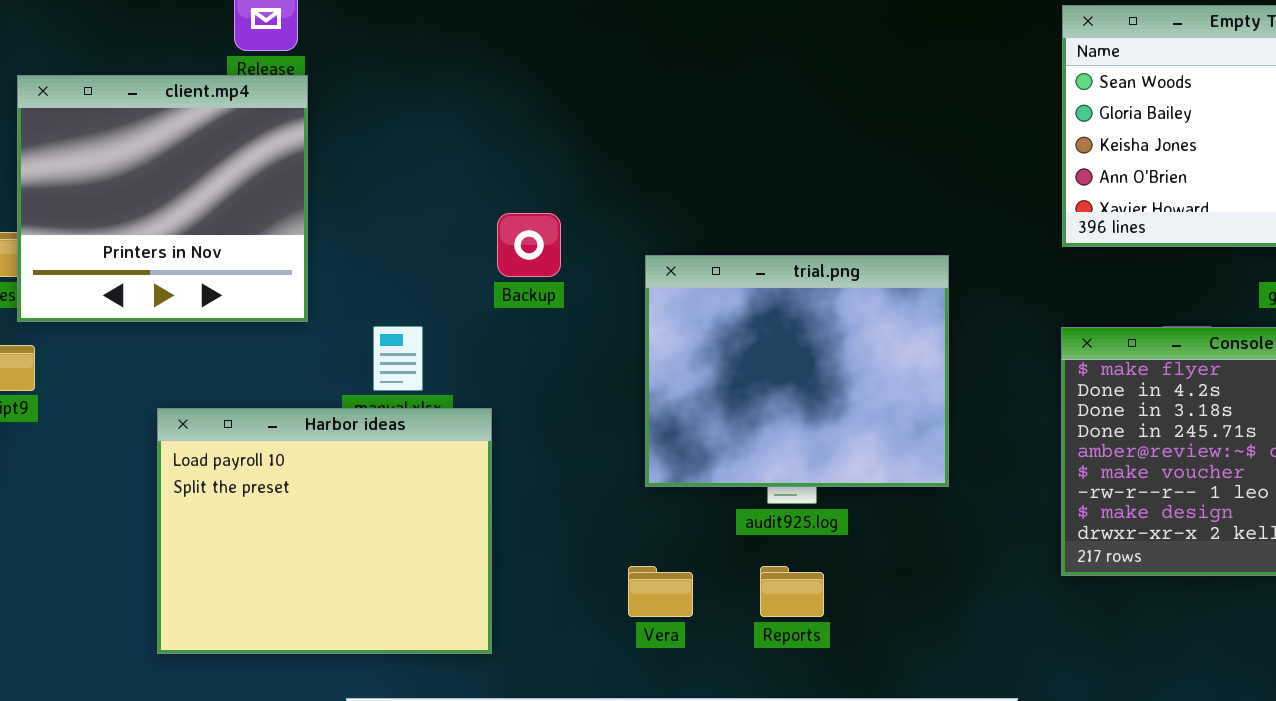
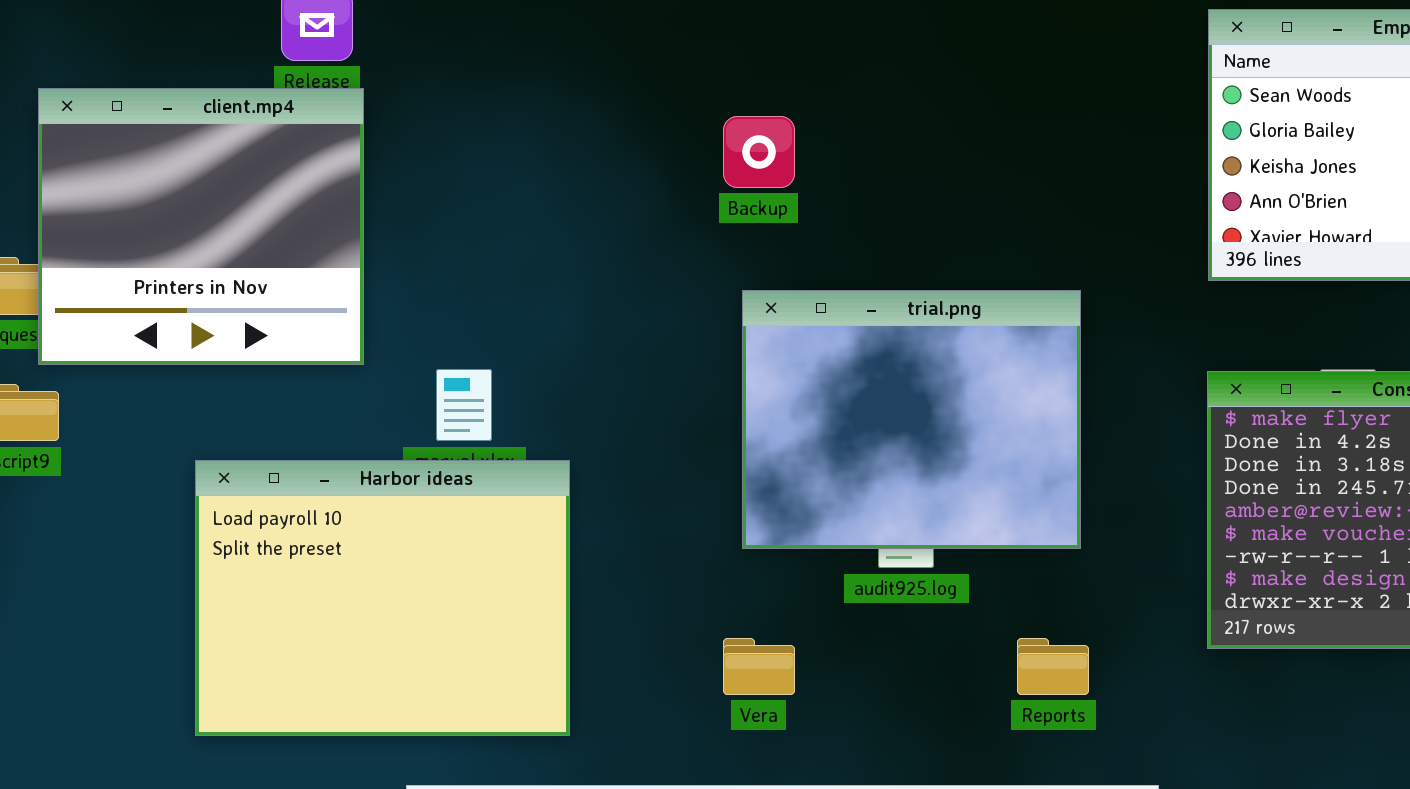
Backup: [497,213,561,277] -> [723,116,795,188], moved
Reports: [760,566,824,617] -> [1017,638,1089,695], moved

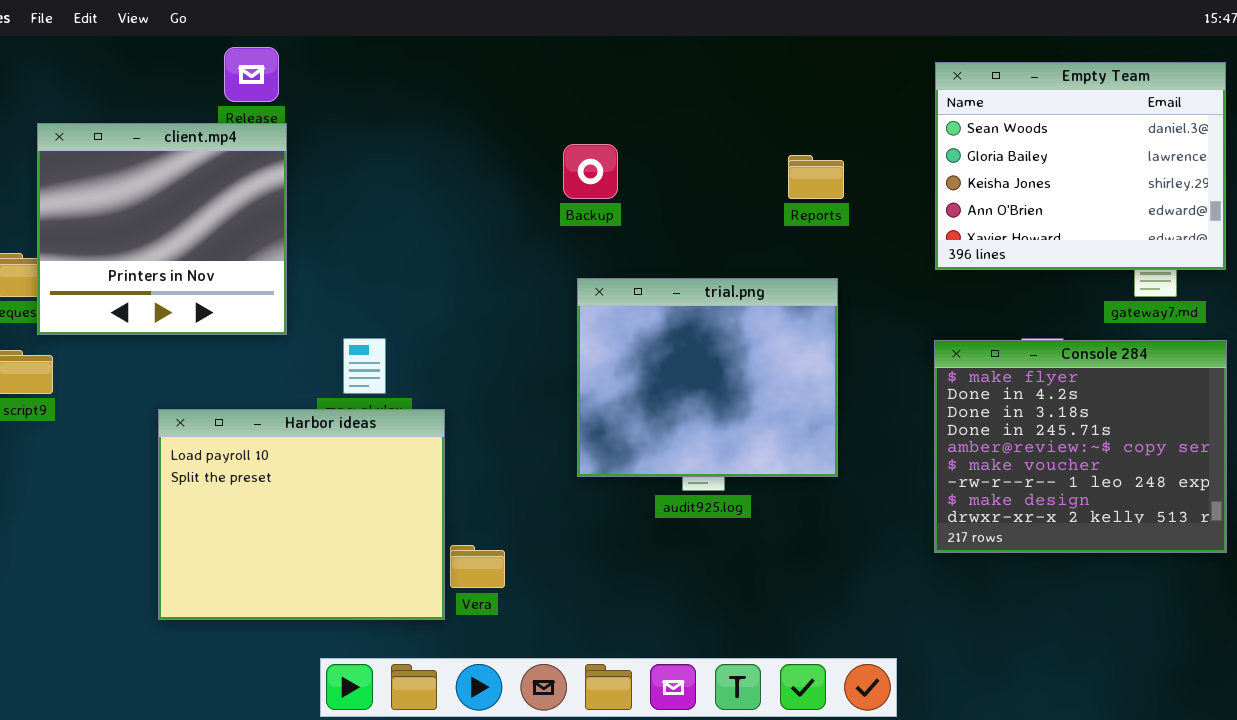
Vera: [723,638,795,695] -> [450,545,505,588], moved
Reports: [1017,638,1089,695] -> [788,155,844,199], moved

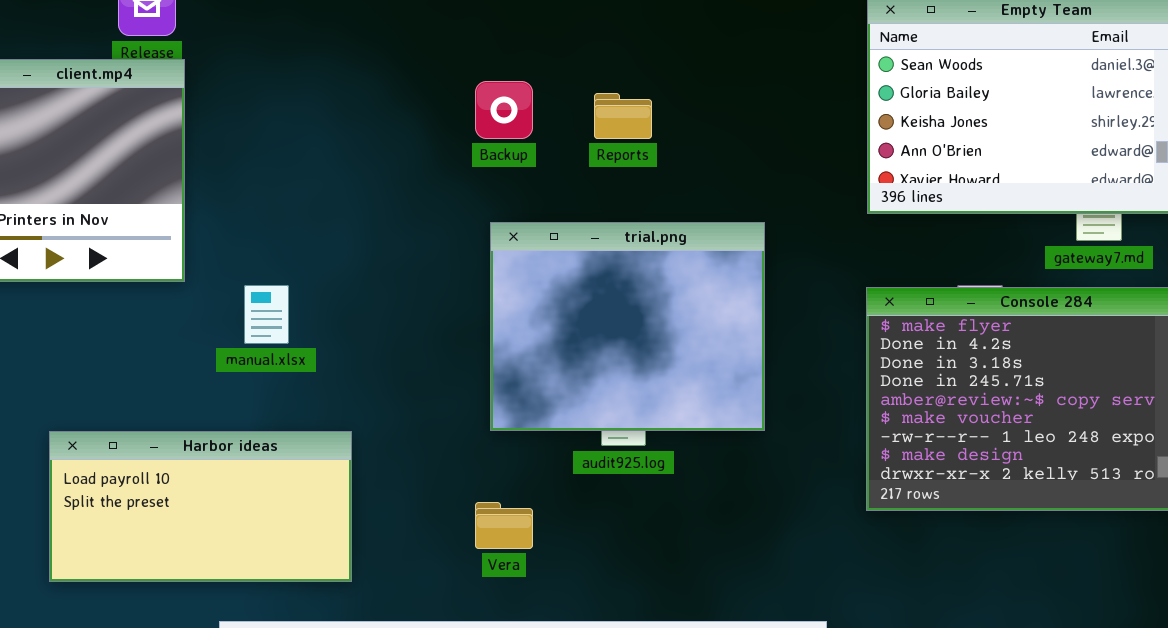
Reports: [788,155,844,199] -> [594,93,652,139], moved
Harbor ideas: [158,409,445,620] -> [49,431,352,582], resized
Vera: [450,545,505,588] -> [475,502,533,549], moved

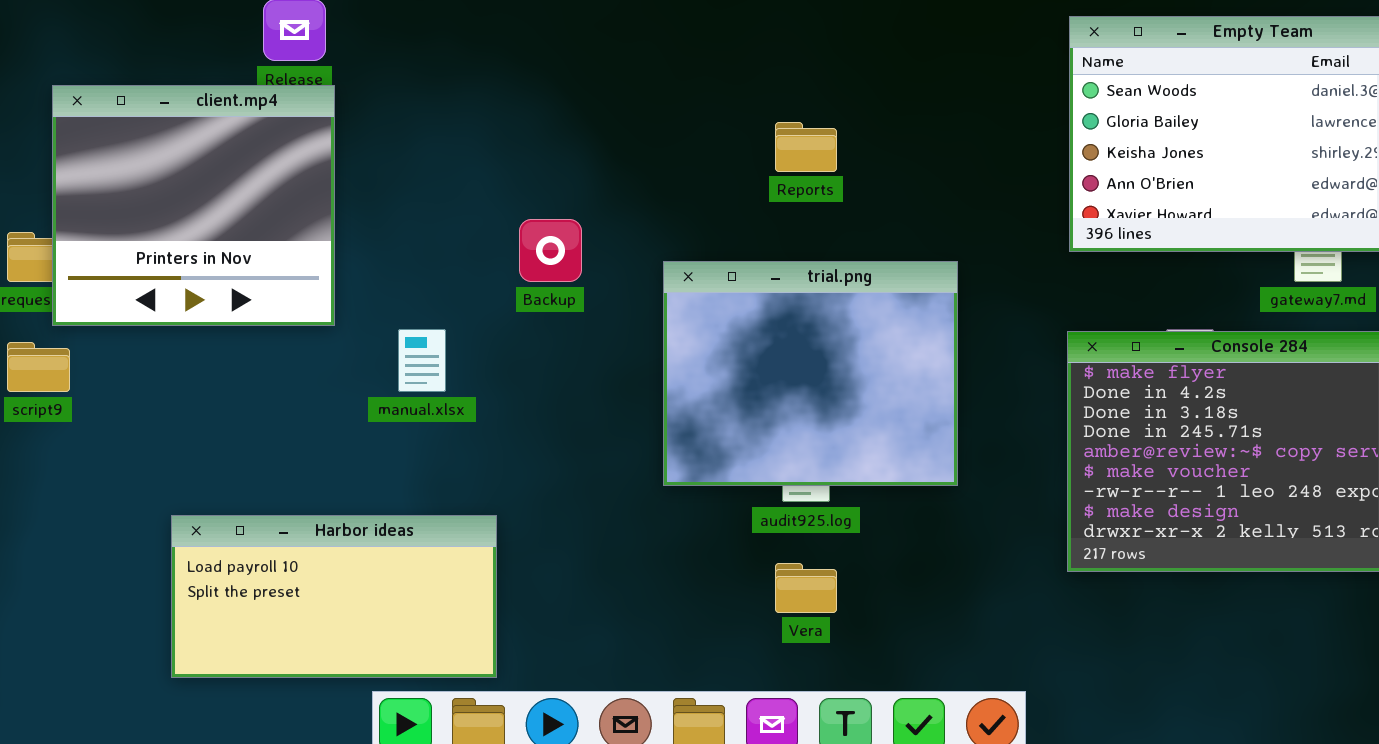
Backup: [475,81,533,139] -> [519,219,582,282], moved
Harbor ideas: [49,431,352,582] -> [171,515,497,678], moved
Vera: [475,502,533,549] -> [775,563,837,613], moved

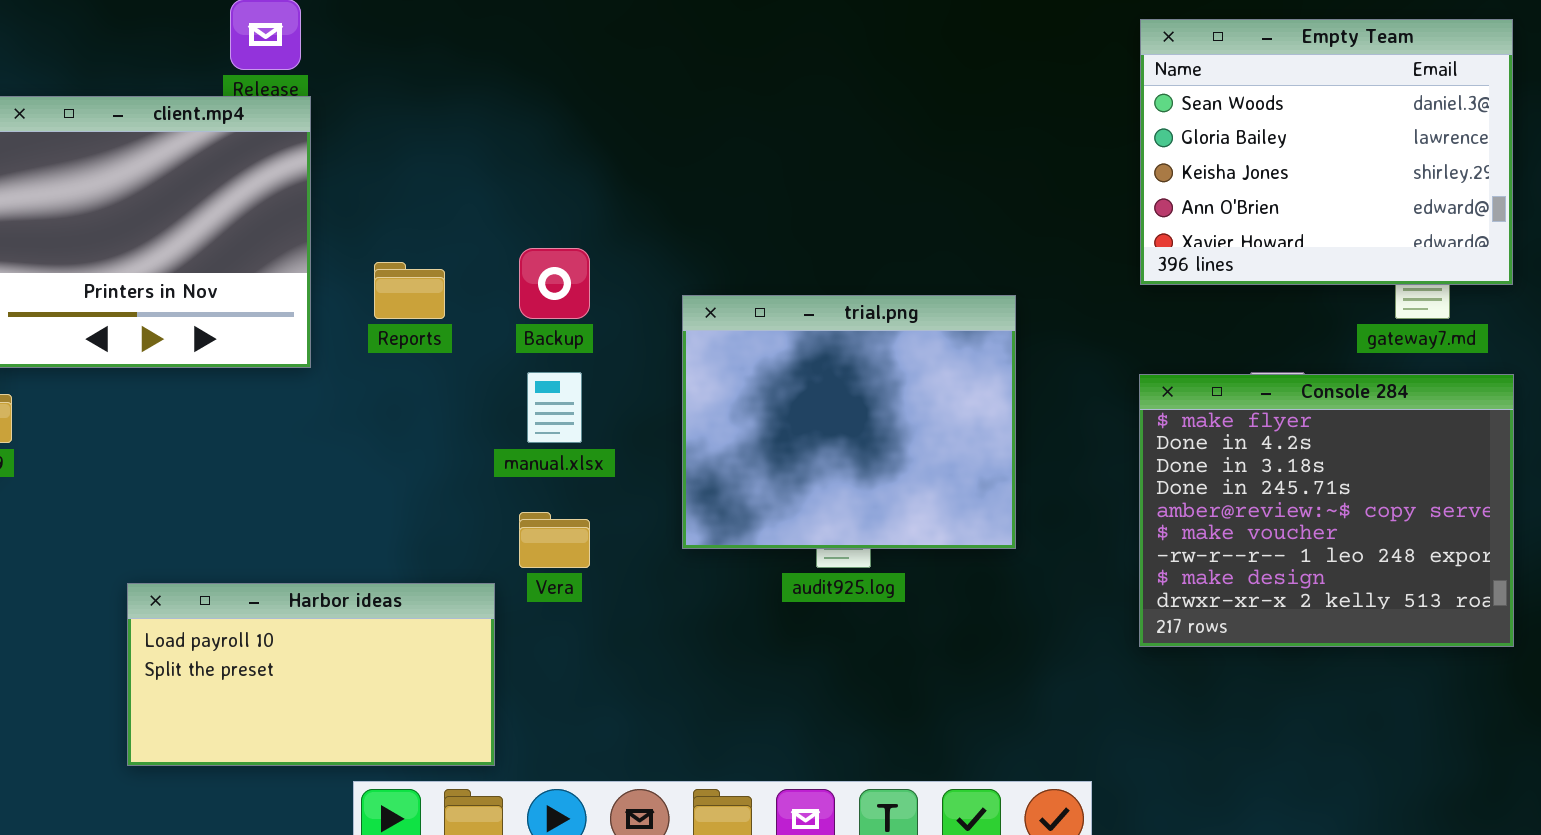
Reports: [775,122,837,172] -> [374,262,445,319], moved
manual.xlsx: [398,329,446,392] -> [527,372,582,443], moved
Vera: [775,563,837,613] -> [519,512,590,568], moved

